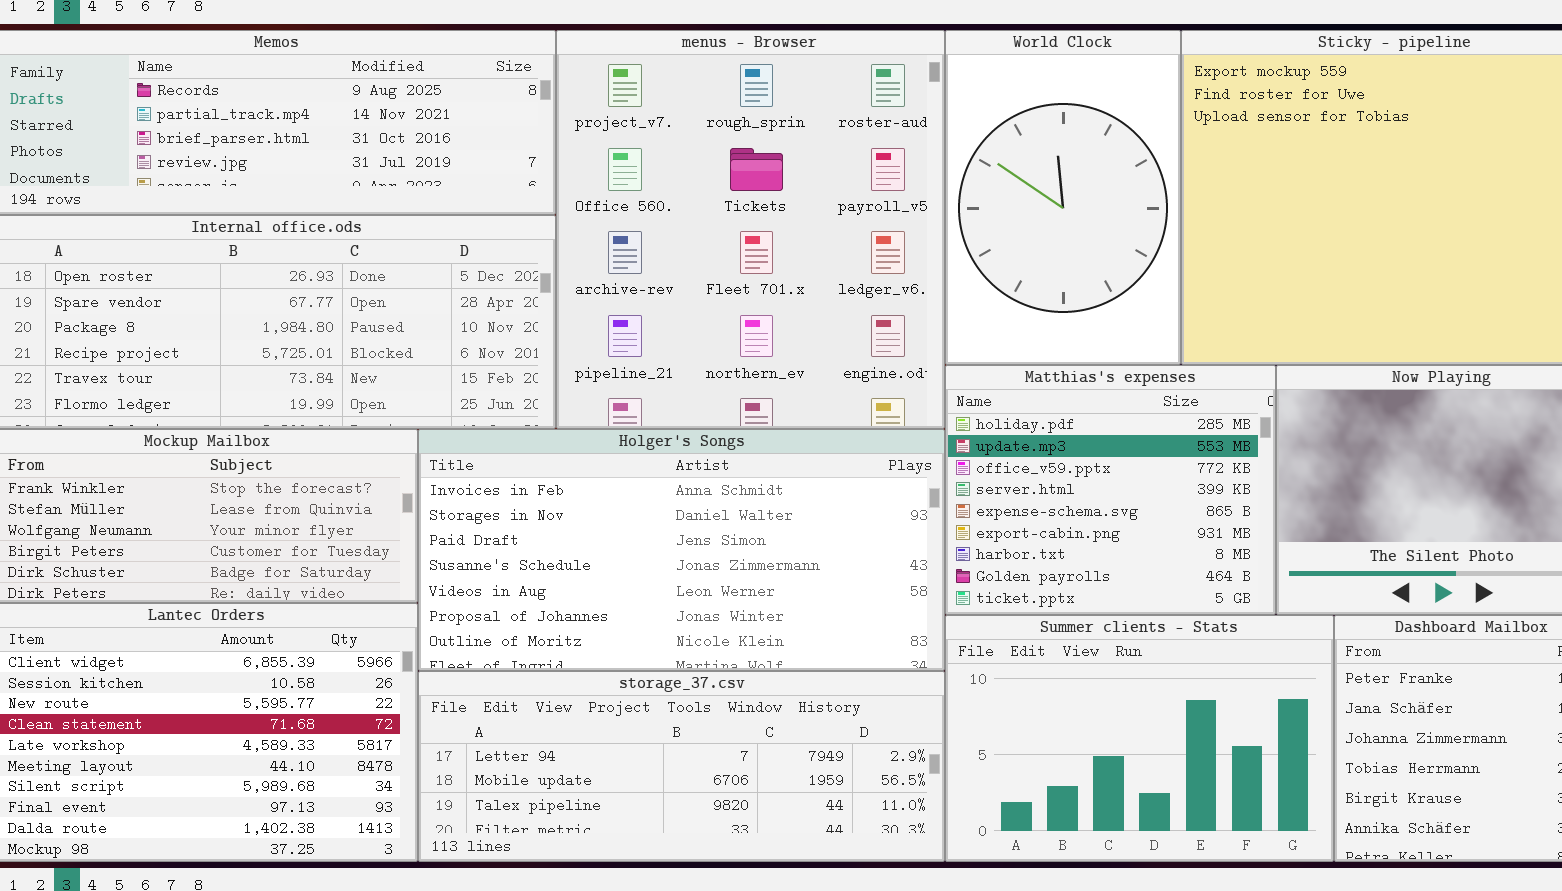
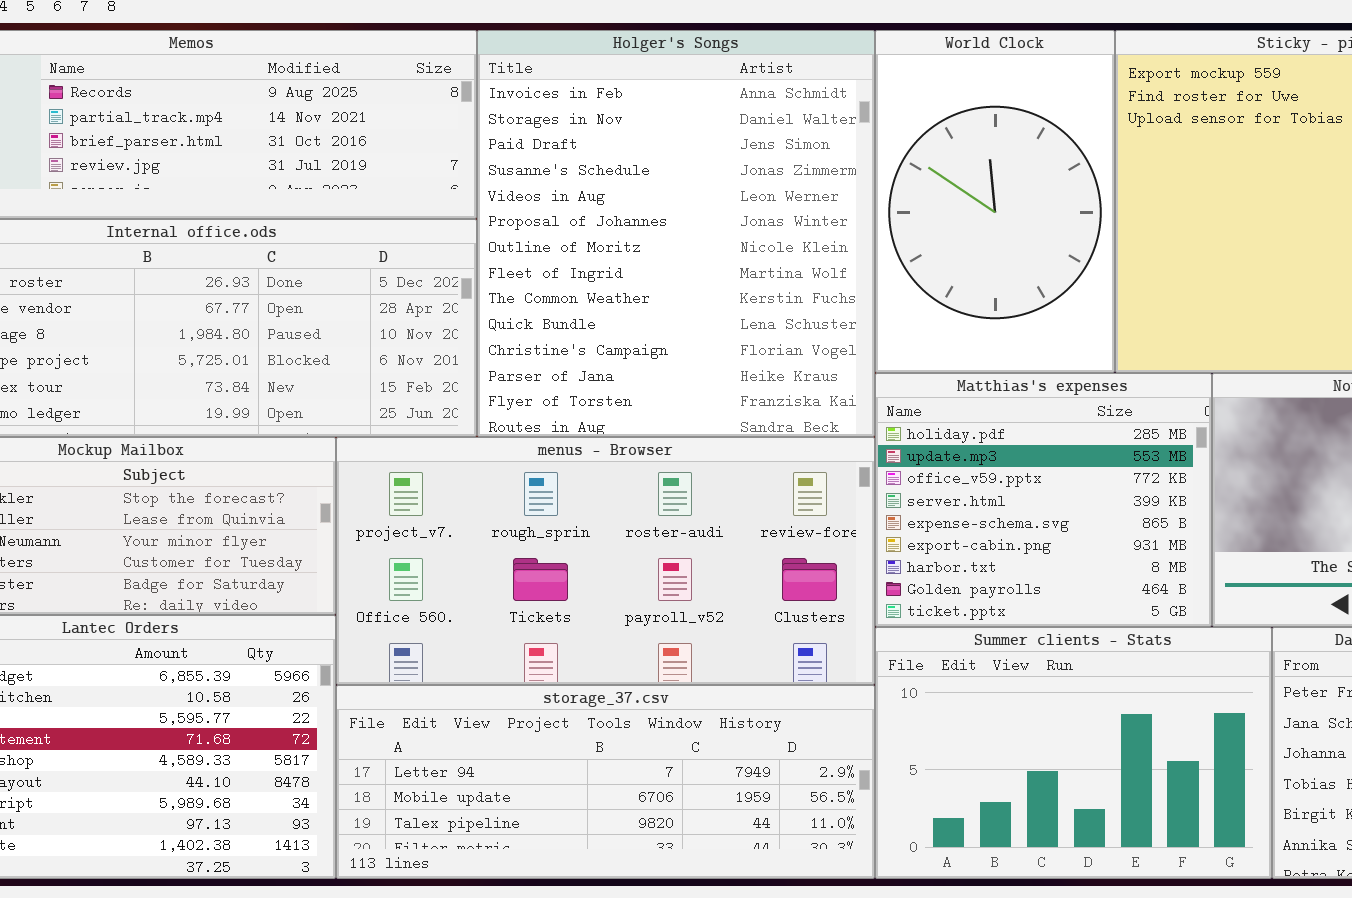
menus - Browser: [556,30,945,429] -> [336,437,875,685], moved, resized
Holger's Songs: [418,429,945,671] -> [477,30,875,437], moved, resized

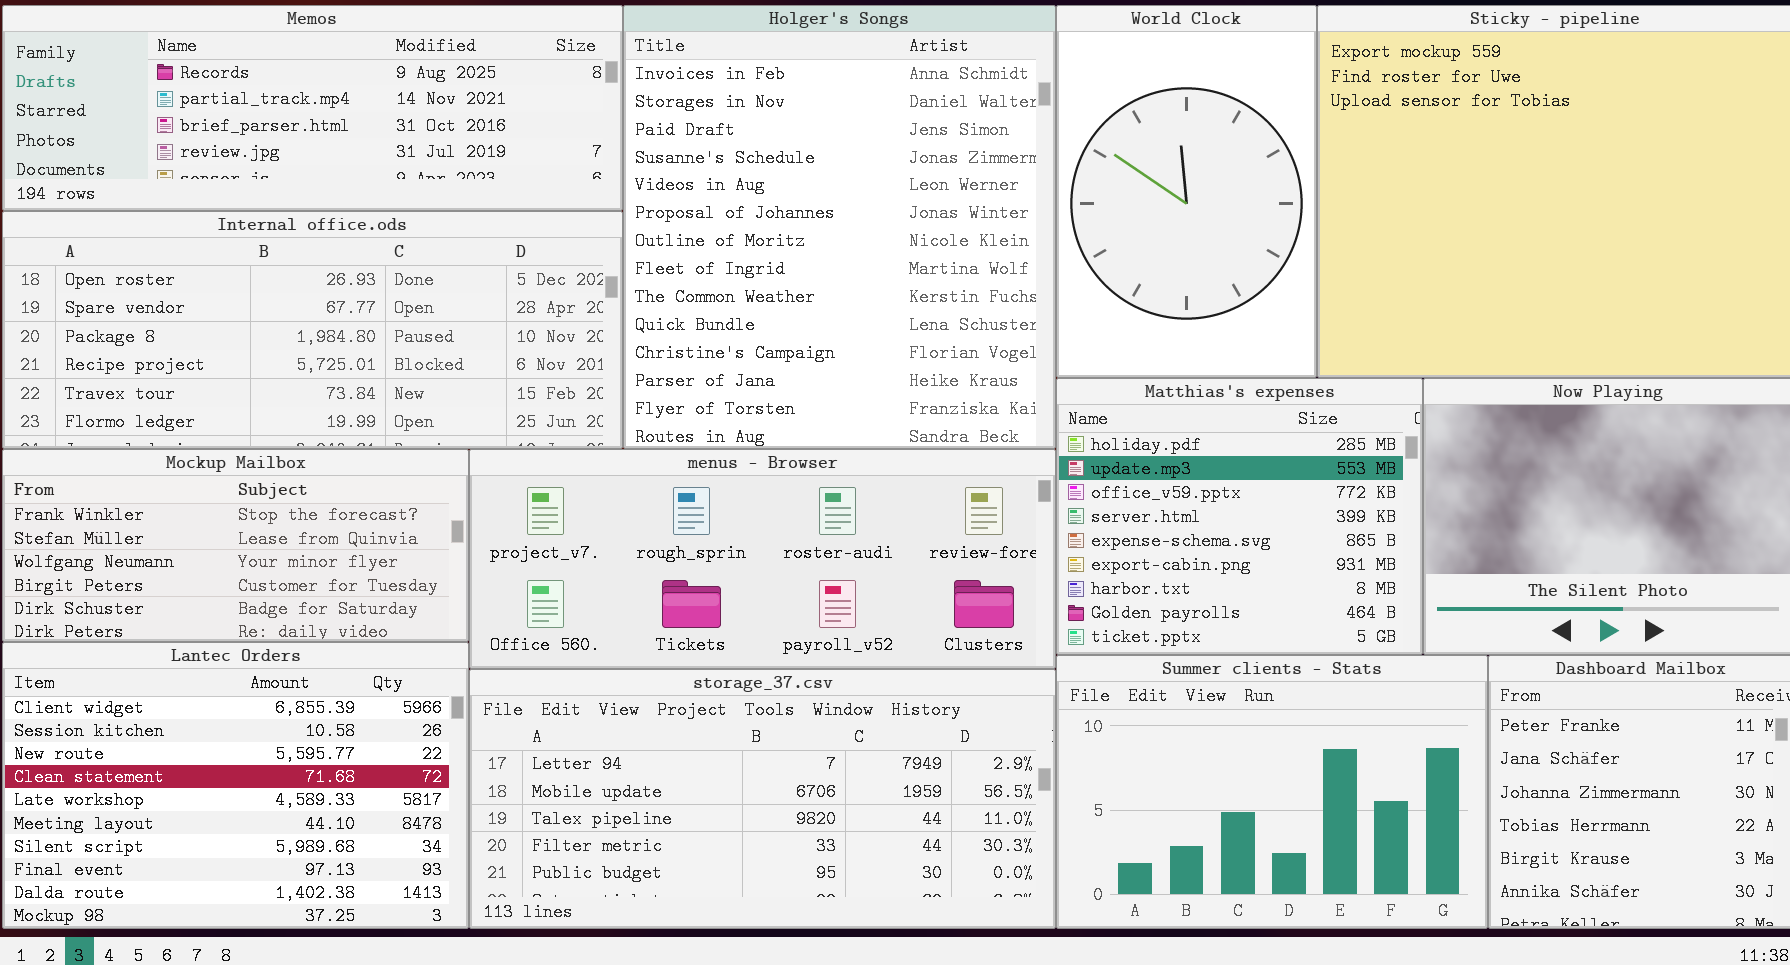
menus - Browser: [336,437,875,685] -> [469,449,1056,669], resized
storage_37.csv: [336,685,875,879] -> [469,669,1056,929], resized

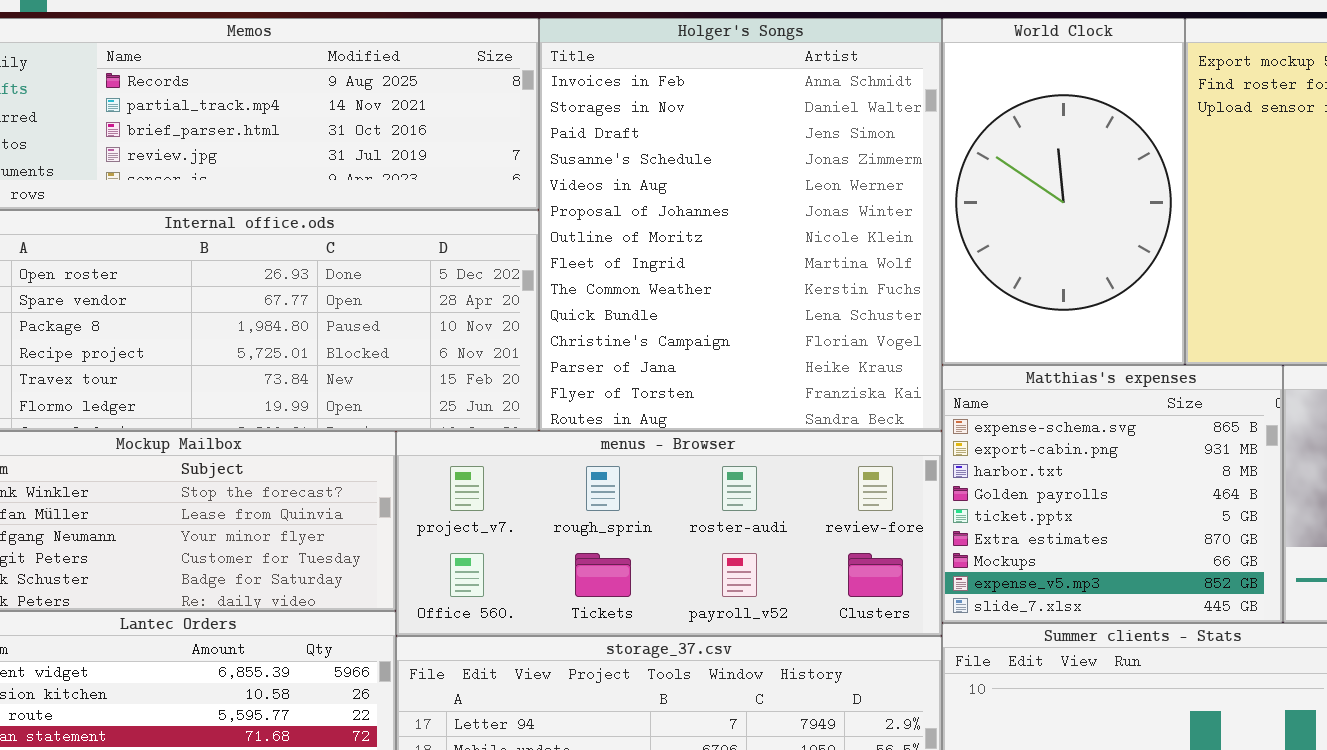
Matthias's expenses: [1056,378,1423,655] -> [942,365,1283,623], scrolled down 4 rows

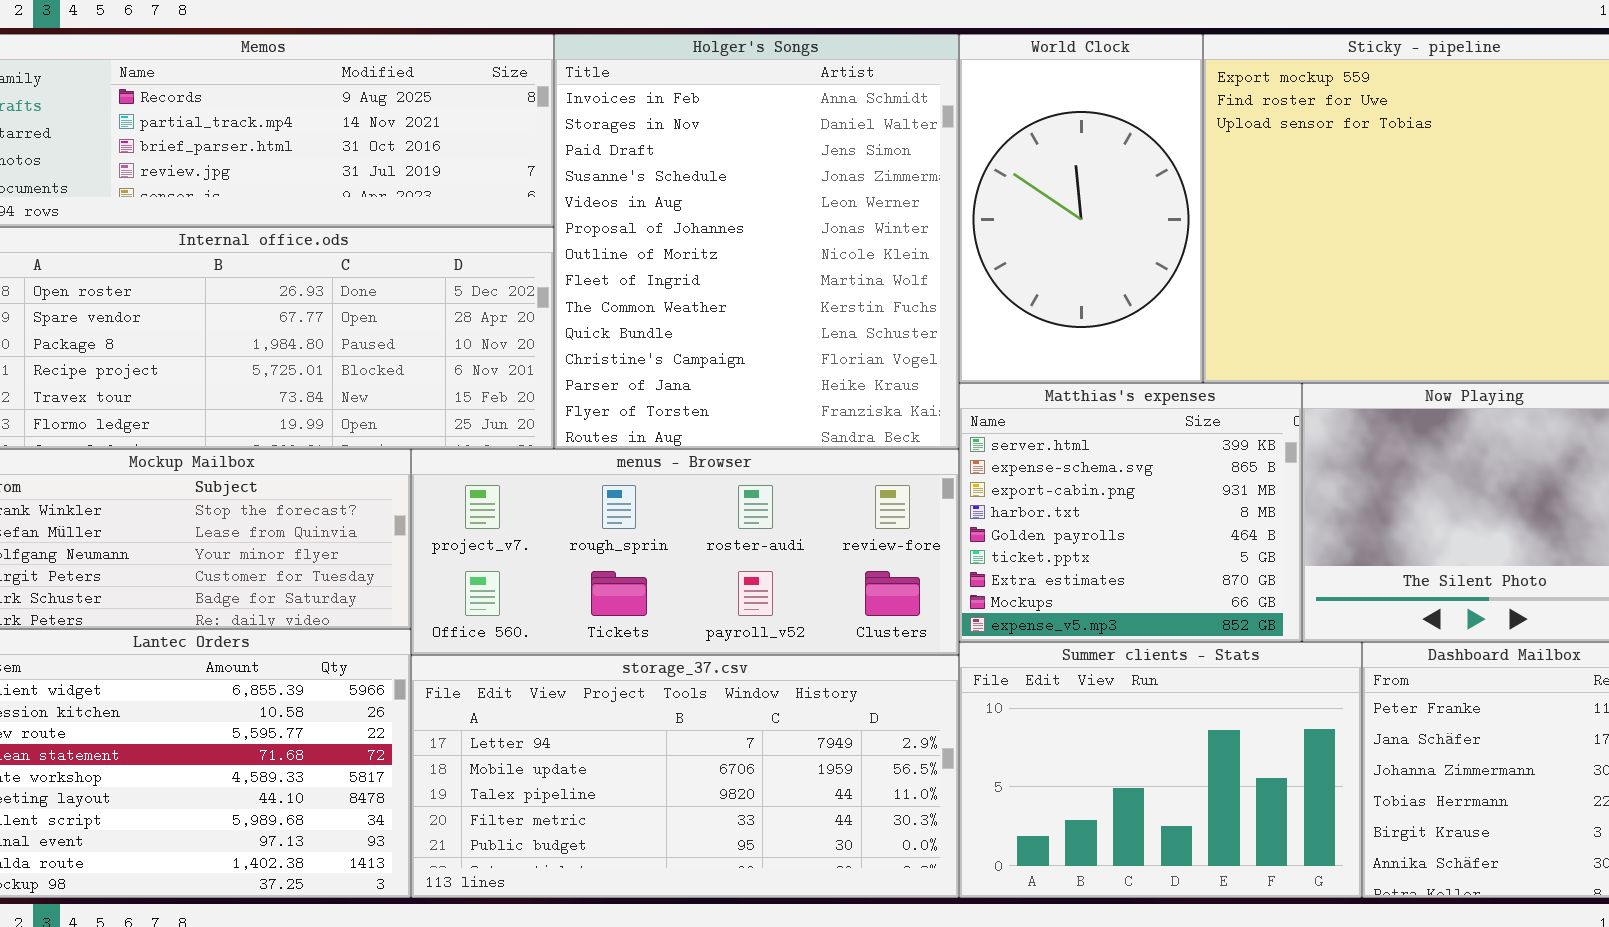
Matthias's expenses: [942,365,1283,623] -> [959,383,1302,642], scrolled up 1 row

